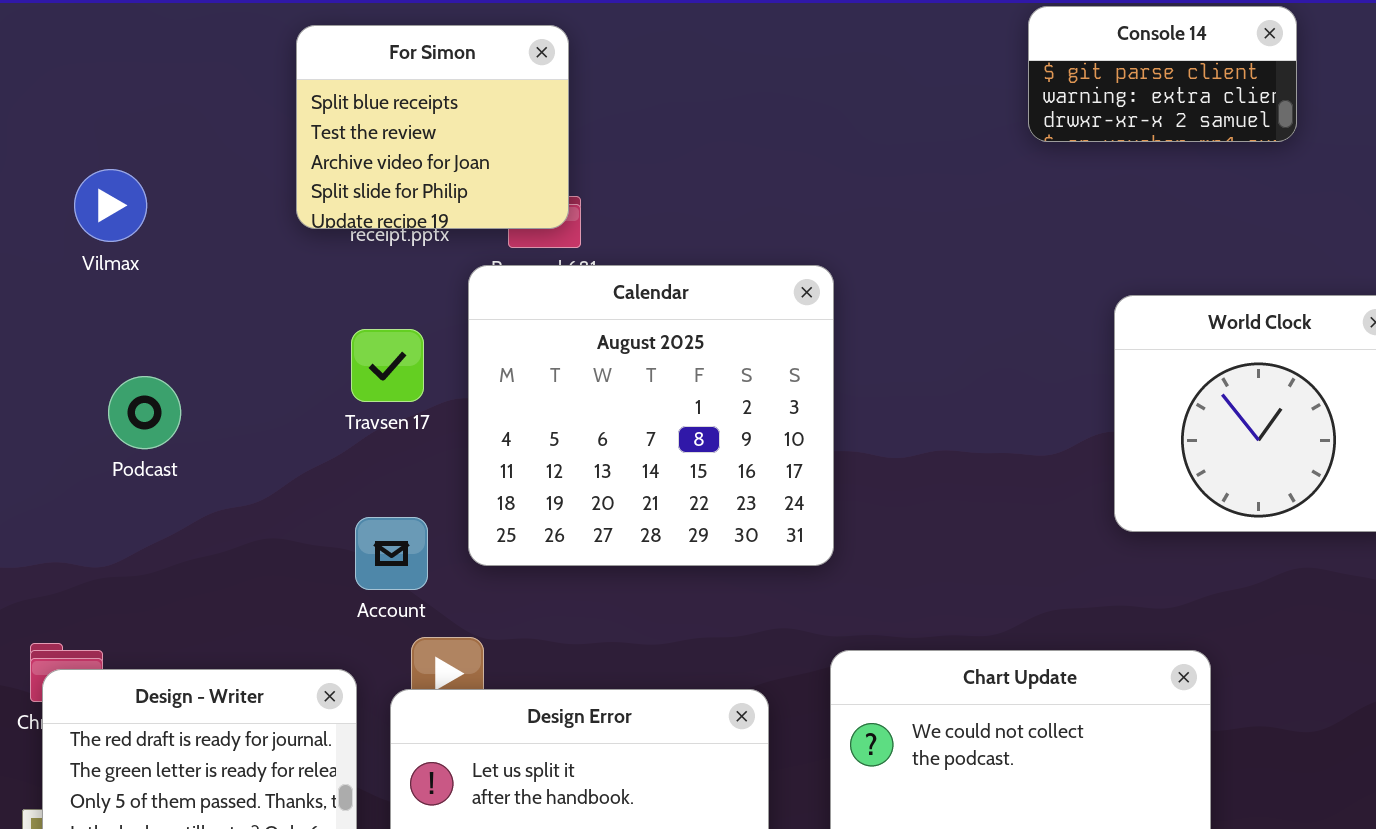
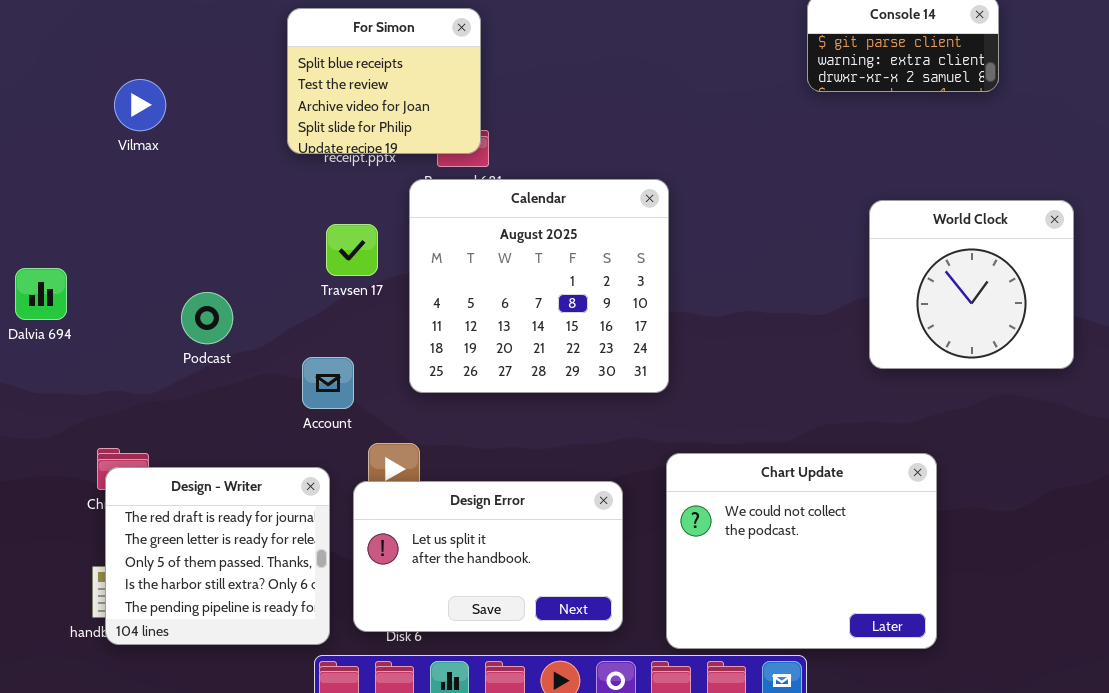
Vilmax: [74,169,147,242] -> [114,79,166,131], moved
Podcast: [108,376,181,449] -> [181,292,233,344], moved
Account: [355,517,428,590] -> [302,357,354,409], moved

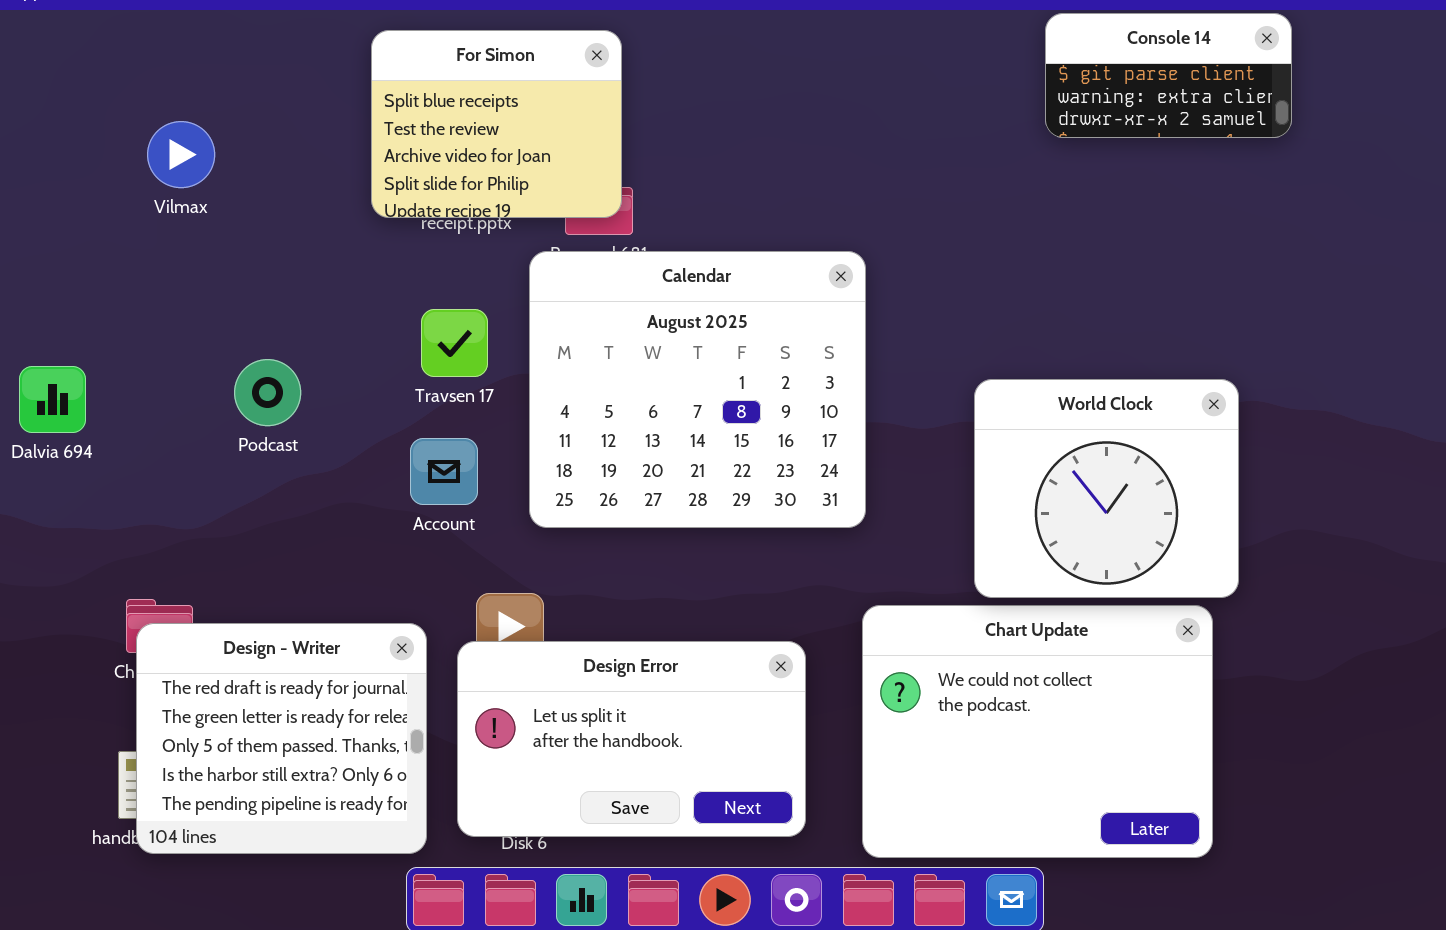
World Clock: [869,200,1074,369] -> [974,379,1239,598], moved
Podcast: [181,292,233,344] -> [234,359,301,426], moved
Account: [302,357,354,409] -> [410,438,478,505], moved

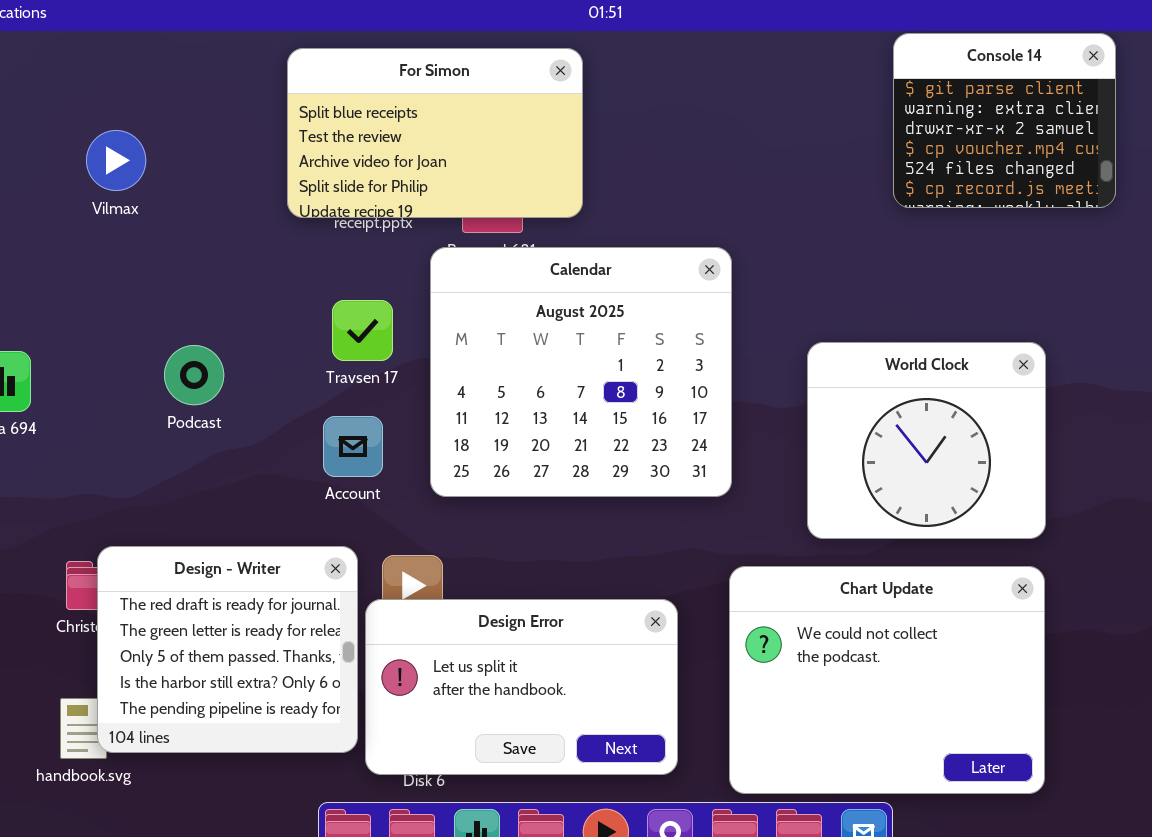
Console 14: [1045,13,1292,138] -> [893,33,1116,208], resized
For Simon: [371,30,622,218] -> [287,48,583,218], resized
World Clock: [974,379,1239,598] -> [807,342,1046,539], moved
Design - Writer: [136,623,427,854] -> [97,546,358,753], moved

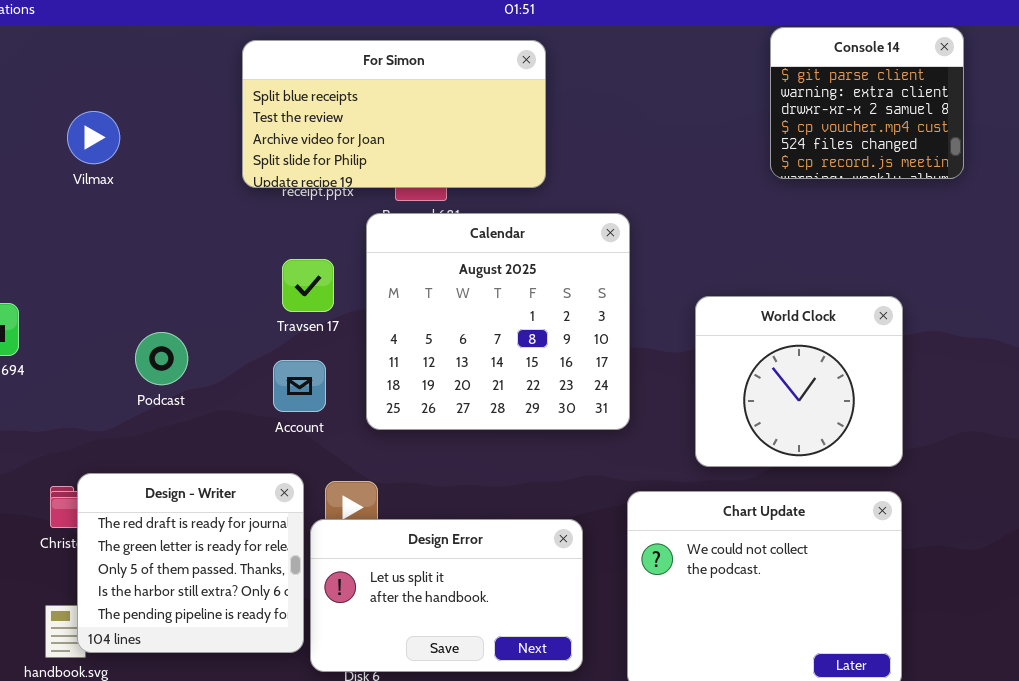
For Simon: [287,48,583,218] -> [242,40,546,188], resized
Podcast: [164,345,224,405] -> [135,332,188,385], moved

